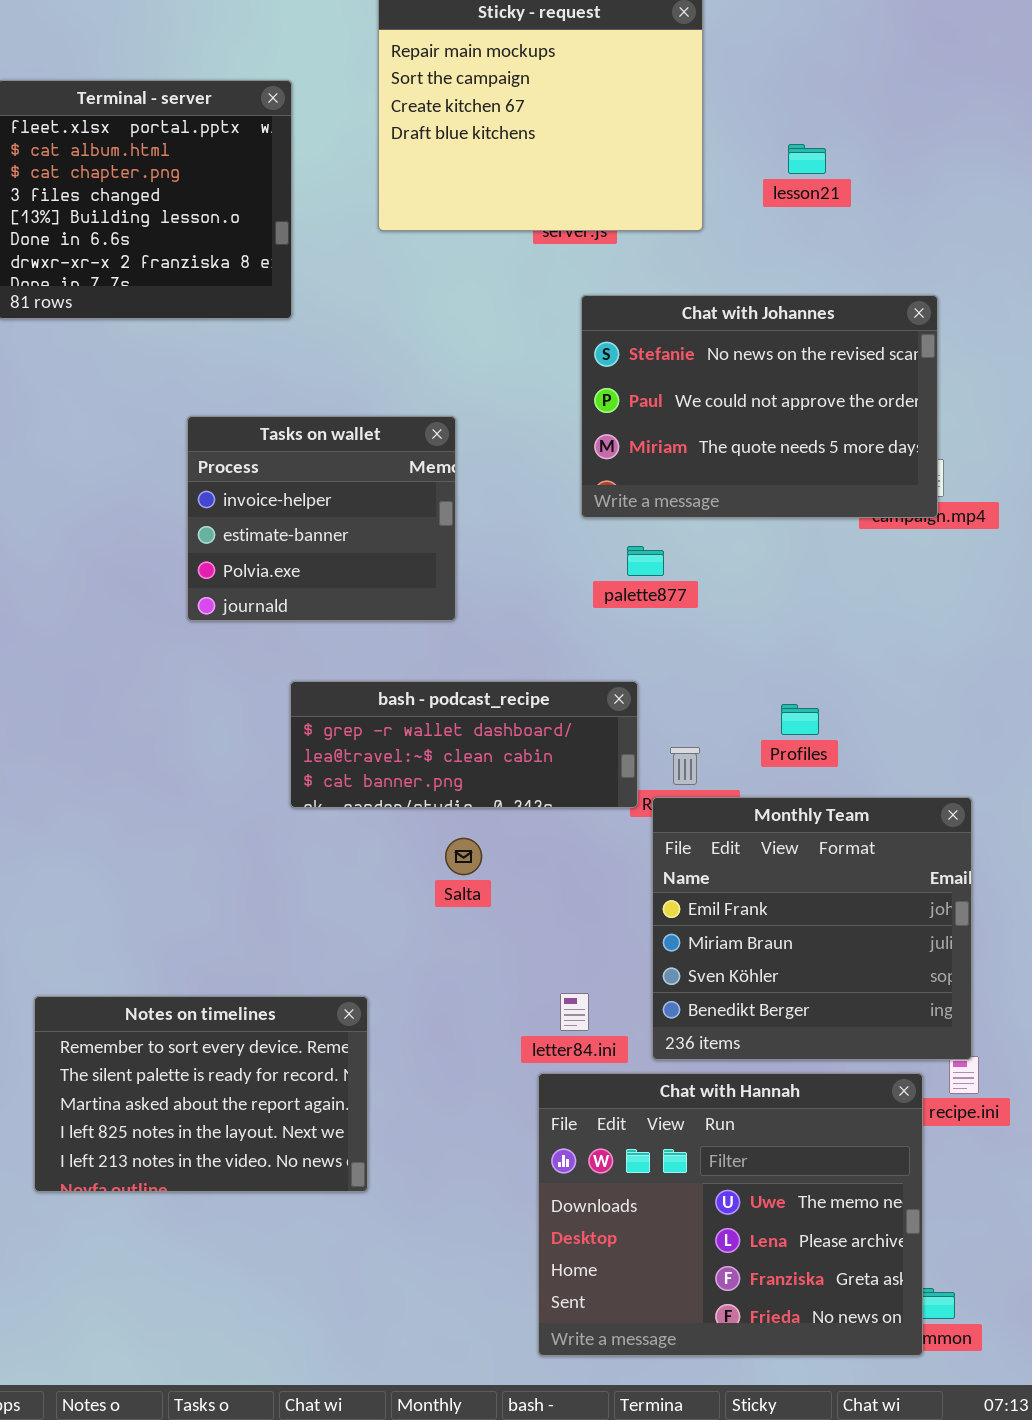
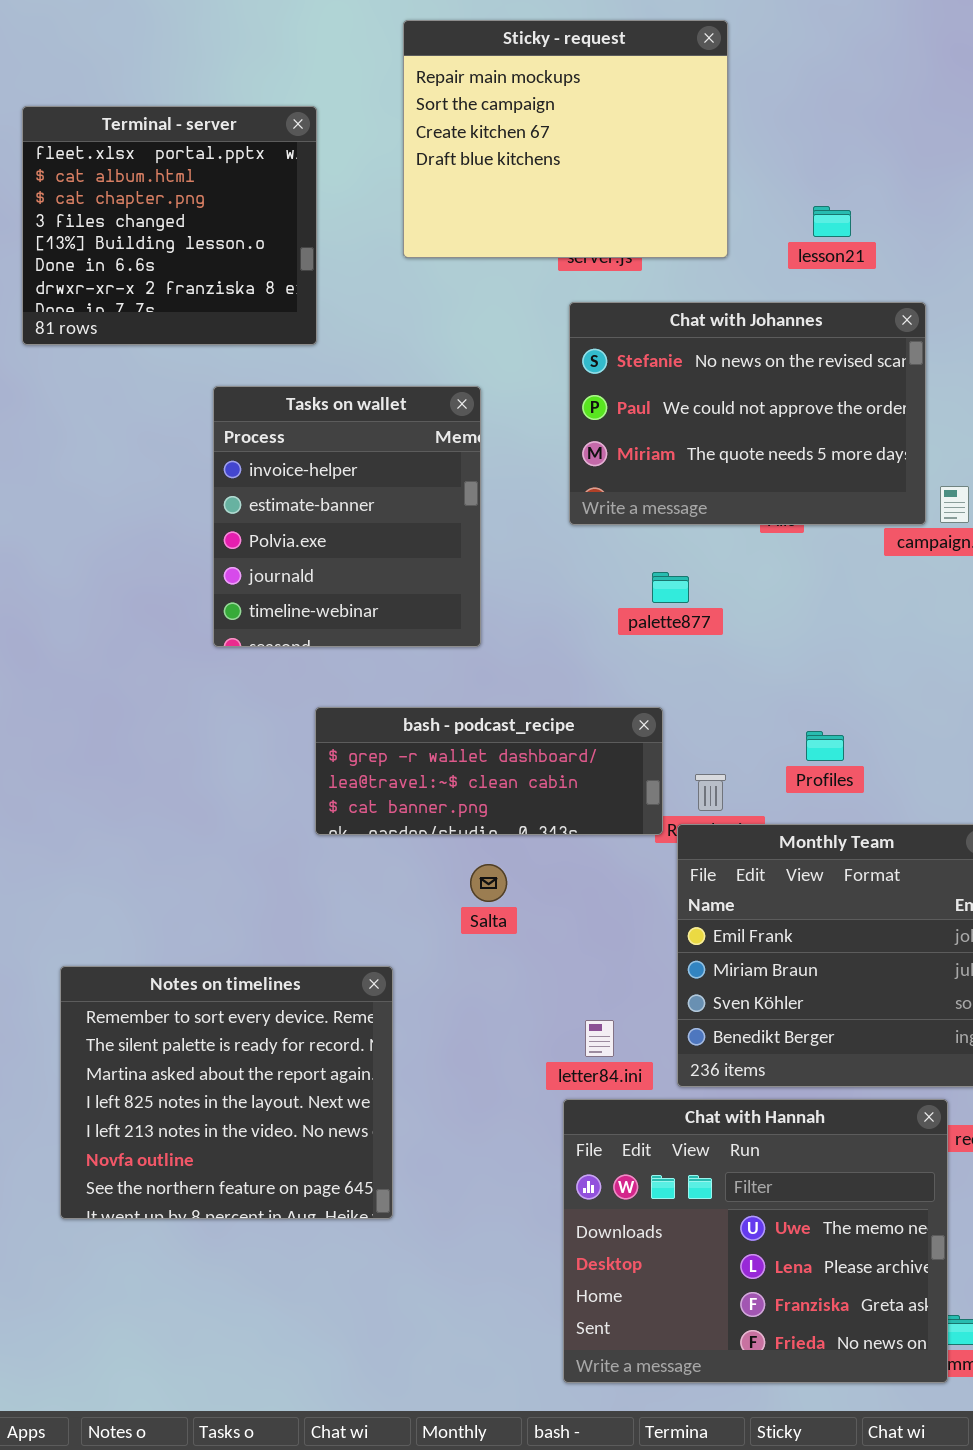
lesson21: [788,144,826,174] -> [813,206,851,237], moved
Chat with Johannes: [581,295,938,518] -> [569,302,926,525], moved
Tasks on wallet: [187,416,456,621] -> [213,386,481,647], resized
Notes on timelines: [34,996,368,1192] -> [60,966,393,1219], resized

